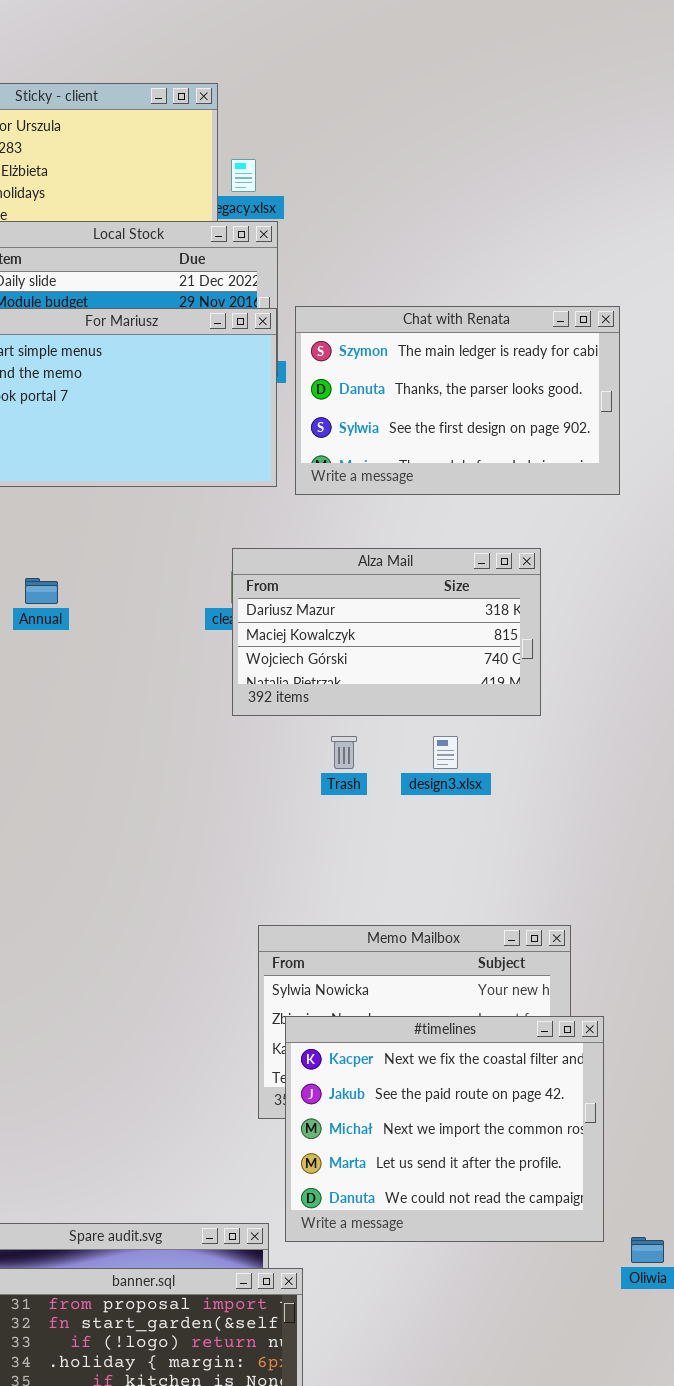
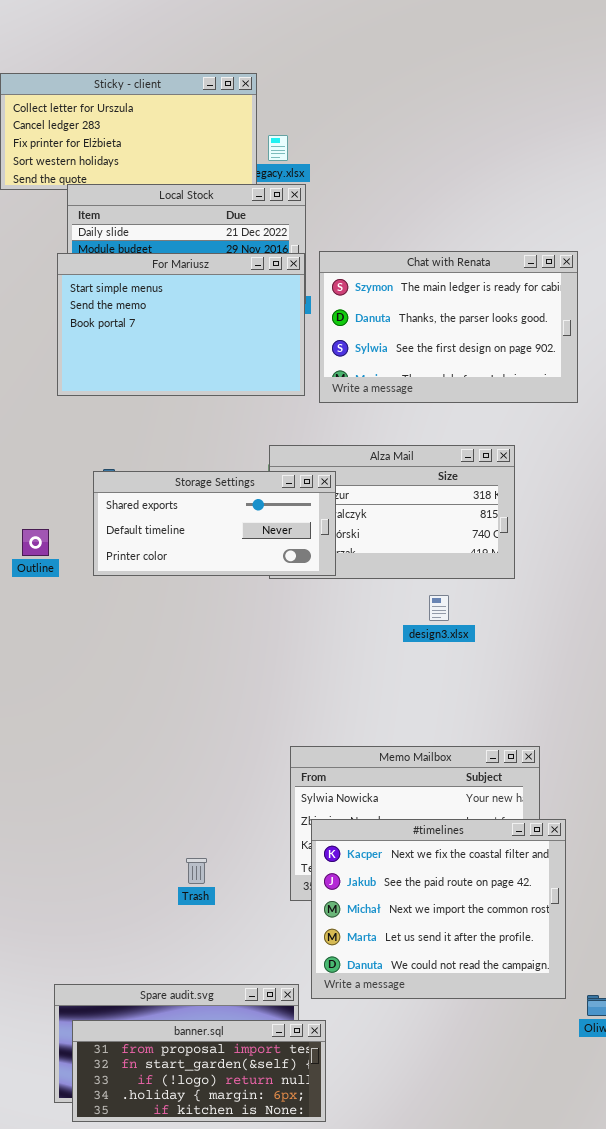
Storage Settings: none -> [93,471,336,576], opened
Trash: [331,736,357,769] -> [186,858,207,884], moved

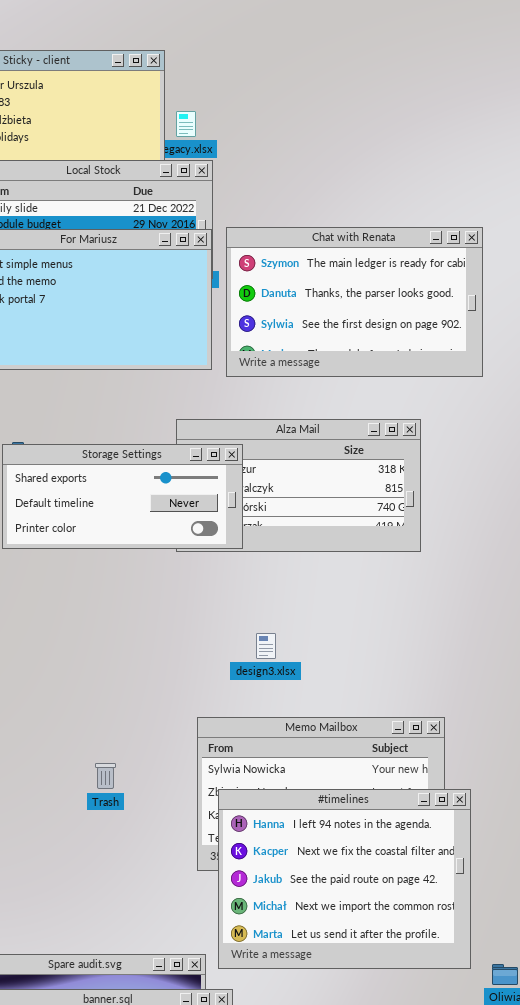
design3.xlsx: [429,595,449,621] -> [256,633,276,659], moved
#timelines: [311,819,566,999] -> [218,789,471,969], scrolled up 1 row
Trash: [186,858,207,884] -> [95,763,116,789], moved

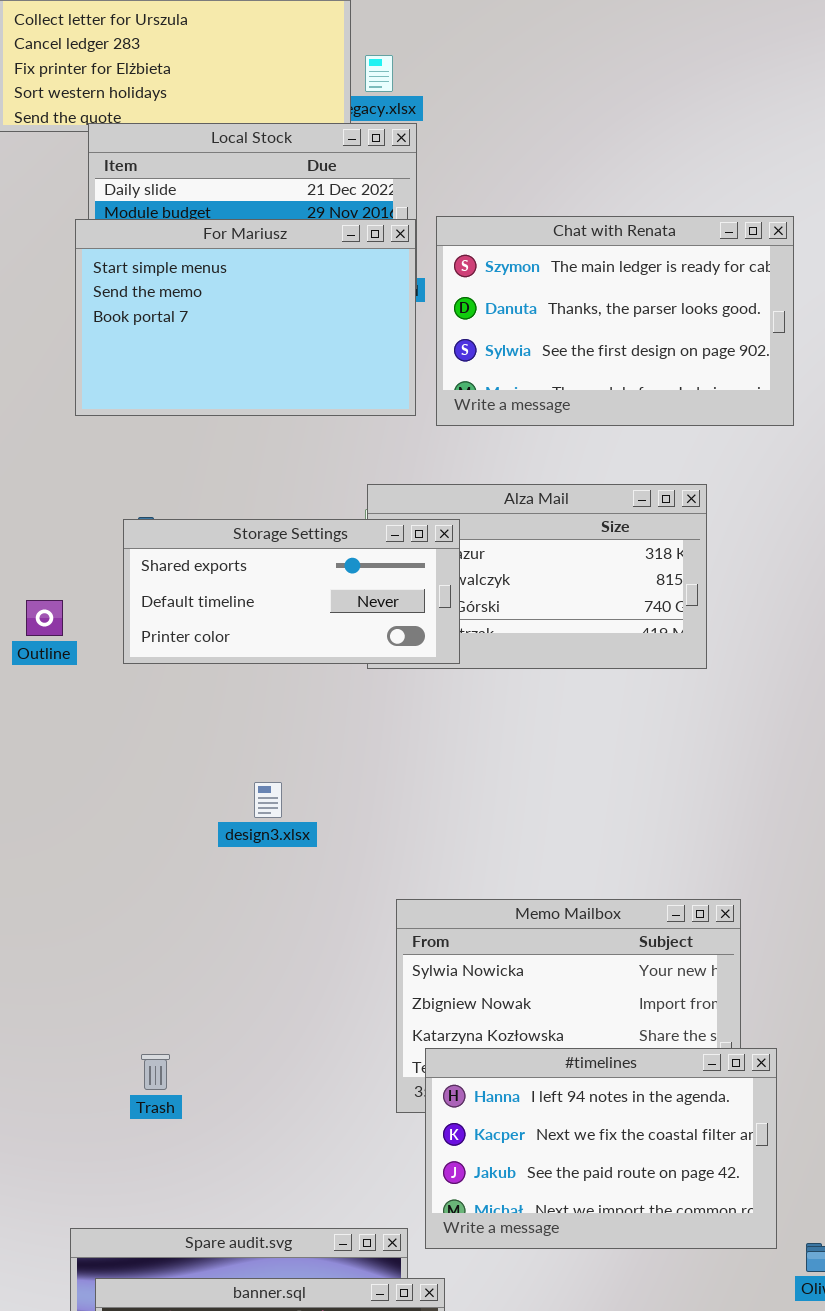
design3.xlsx: [256,633,276,659] -> [254,782,282,818], moved
Trash: [95,763,116,789] -> [141,1054,170,1090], moved
#timelines: [218,789,471,969] -> [425,1048,777,1249], resized

